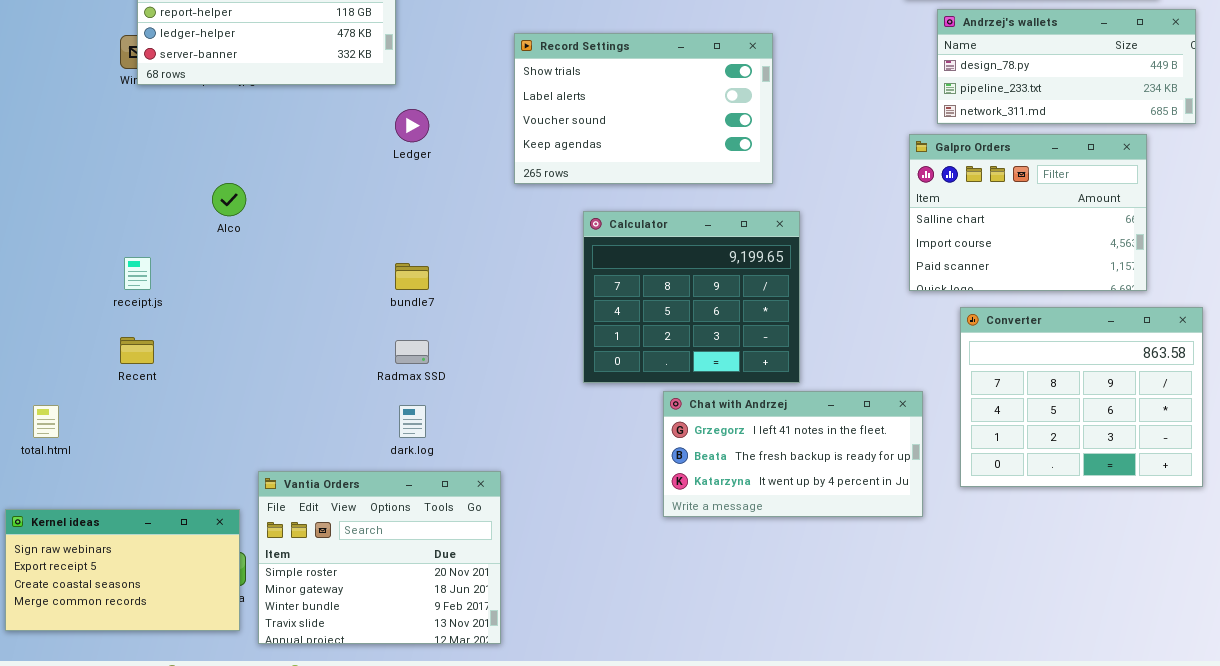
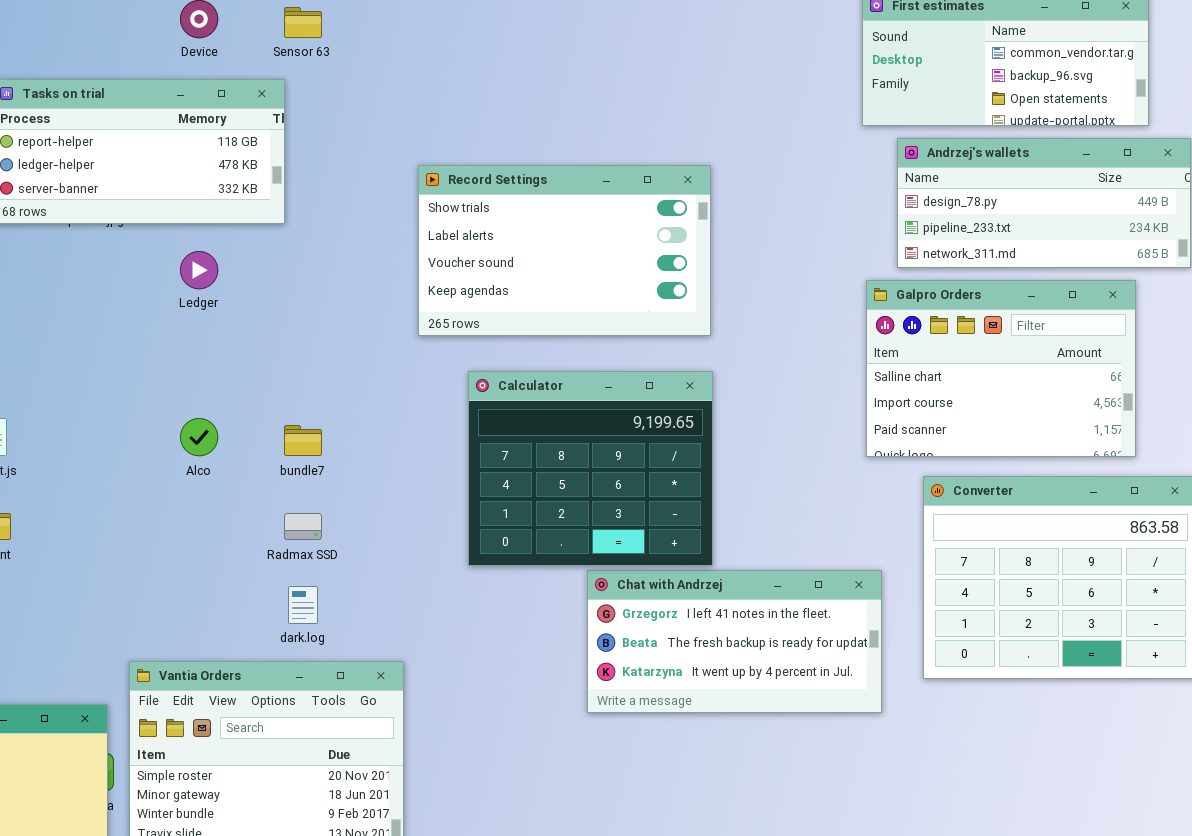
Ledger: [395,109,429,142] -> [180,251,218,289], moved
Alco: [212,183,246,216] -> [180,418,218,456], moved
Calculator: [583,211,800,383] -> [468,371,713,566], moved

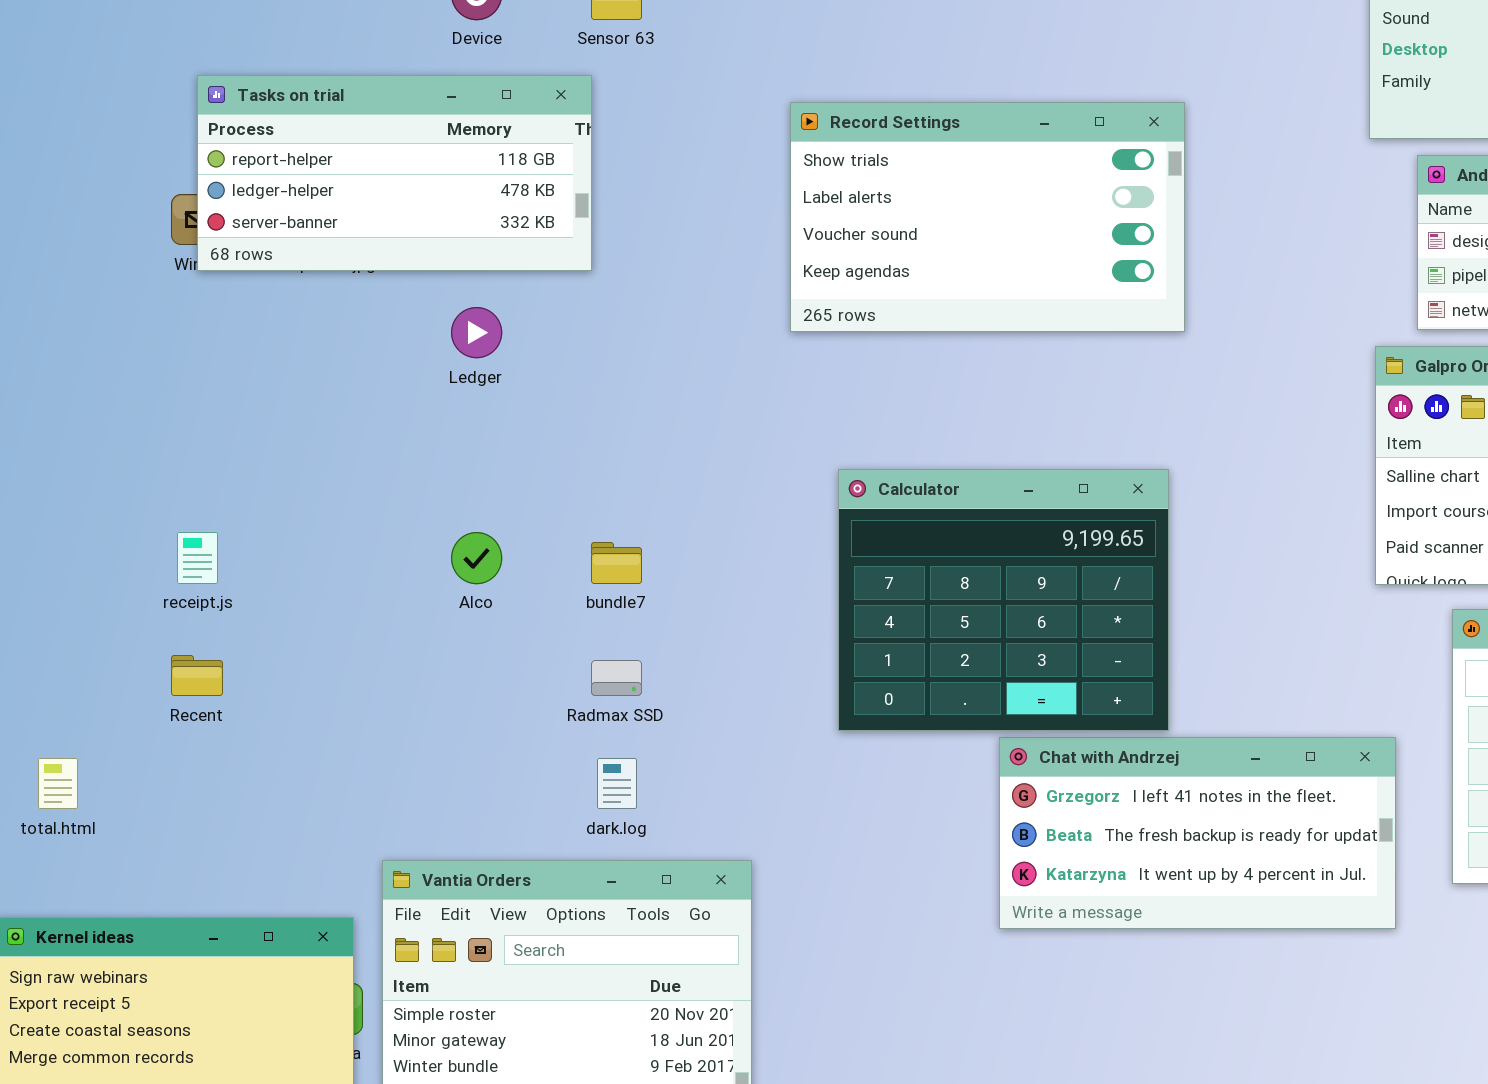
Record Settings: [418,165,711,336] -> [790,102,1185,332], moved

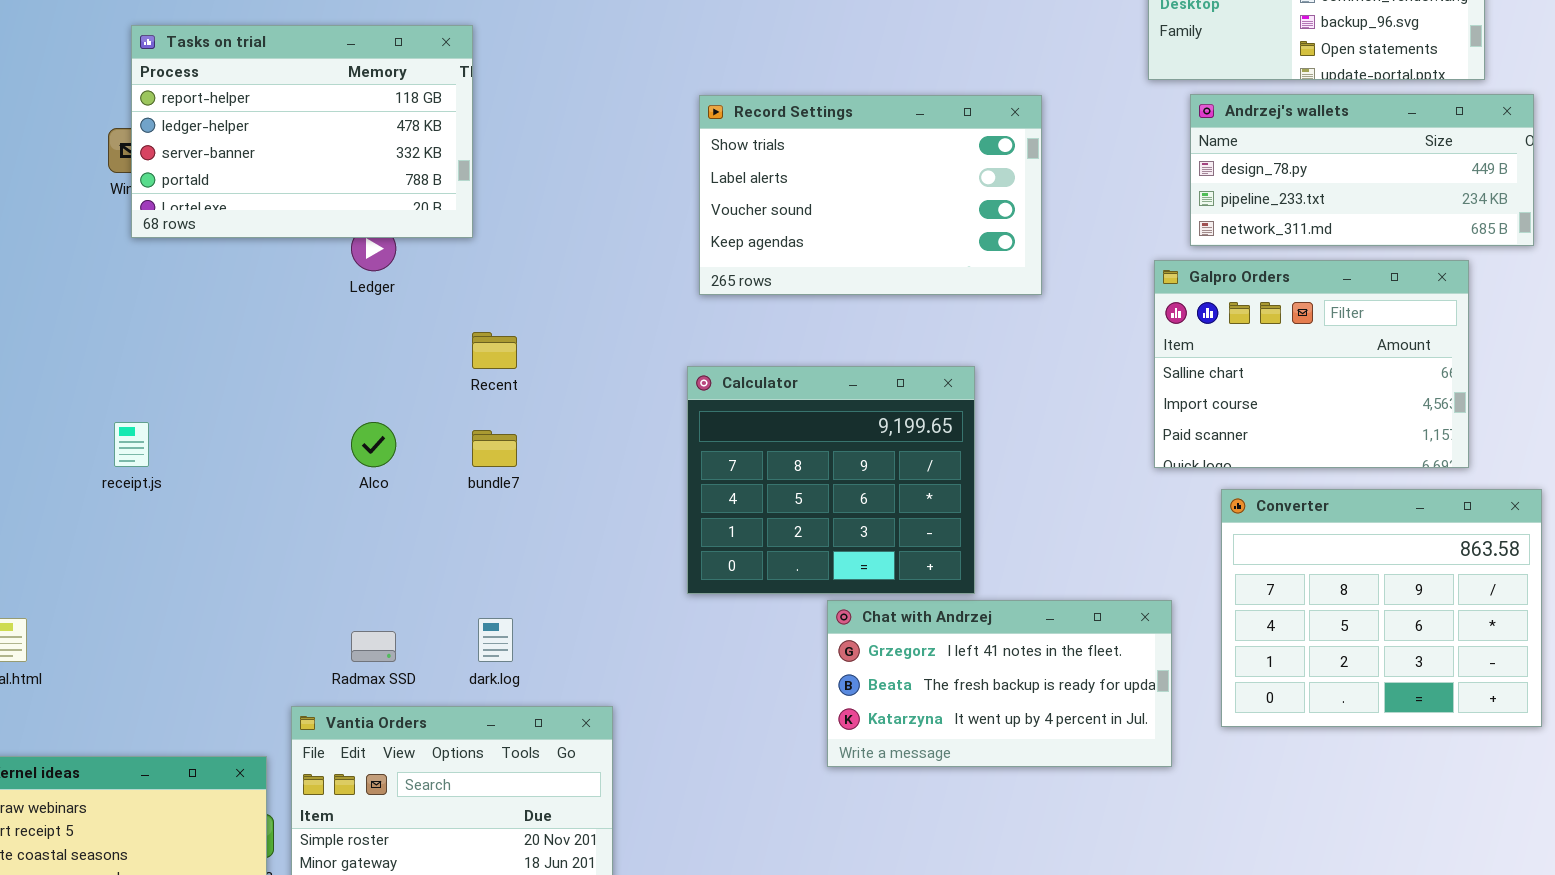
Tasks on trial: [197,75,592,271] -> [131,25,473,238], resized
Record Settings: [790,102,1185,332] -> [699,95,1042,295], moved
Recent: [171,655,223,696] -> [472,332,517,369], moved
Radmax SSD: [591,660,642,696] -> [351,631,396,662], moved

